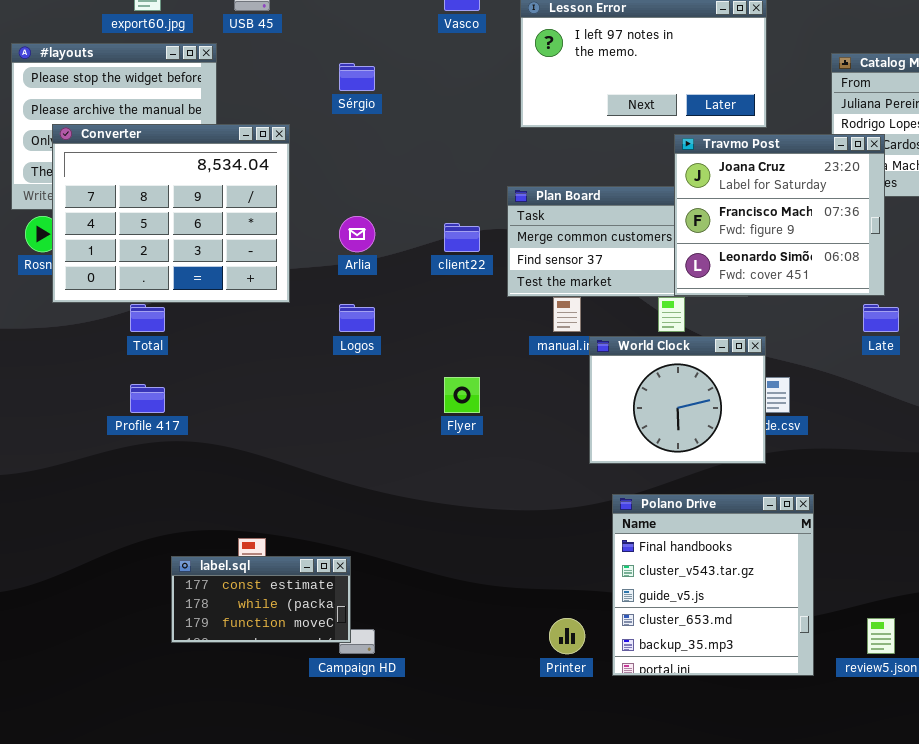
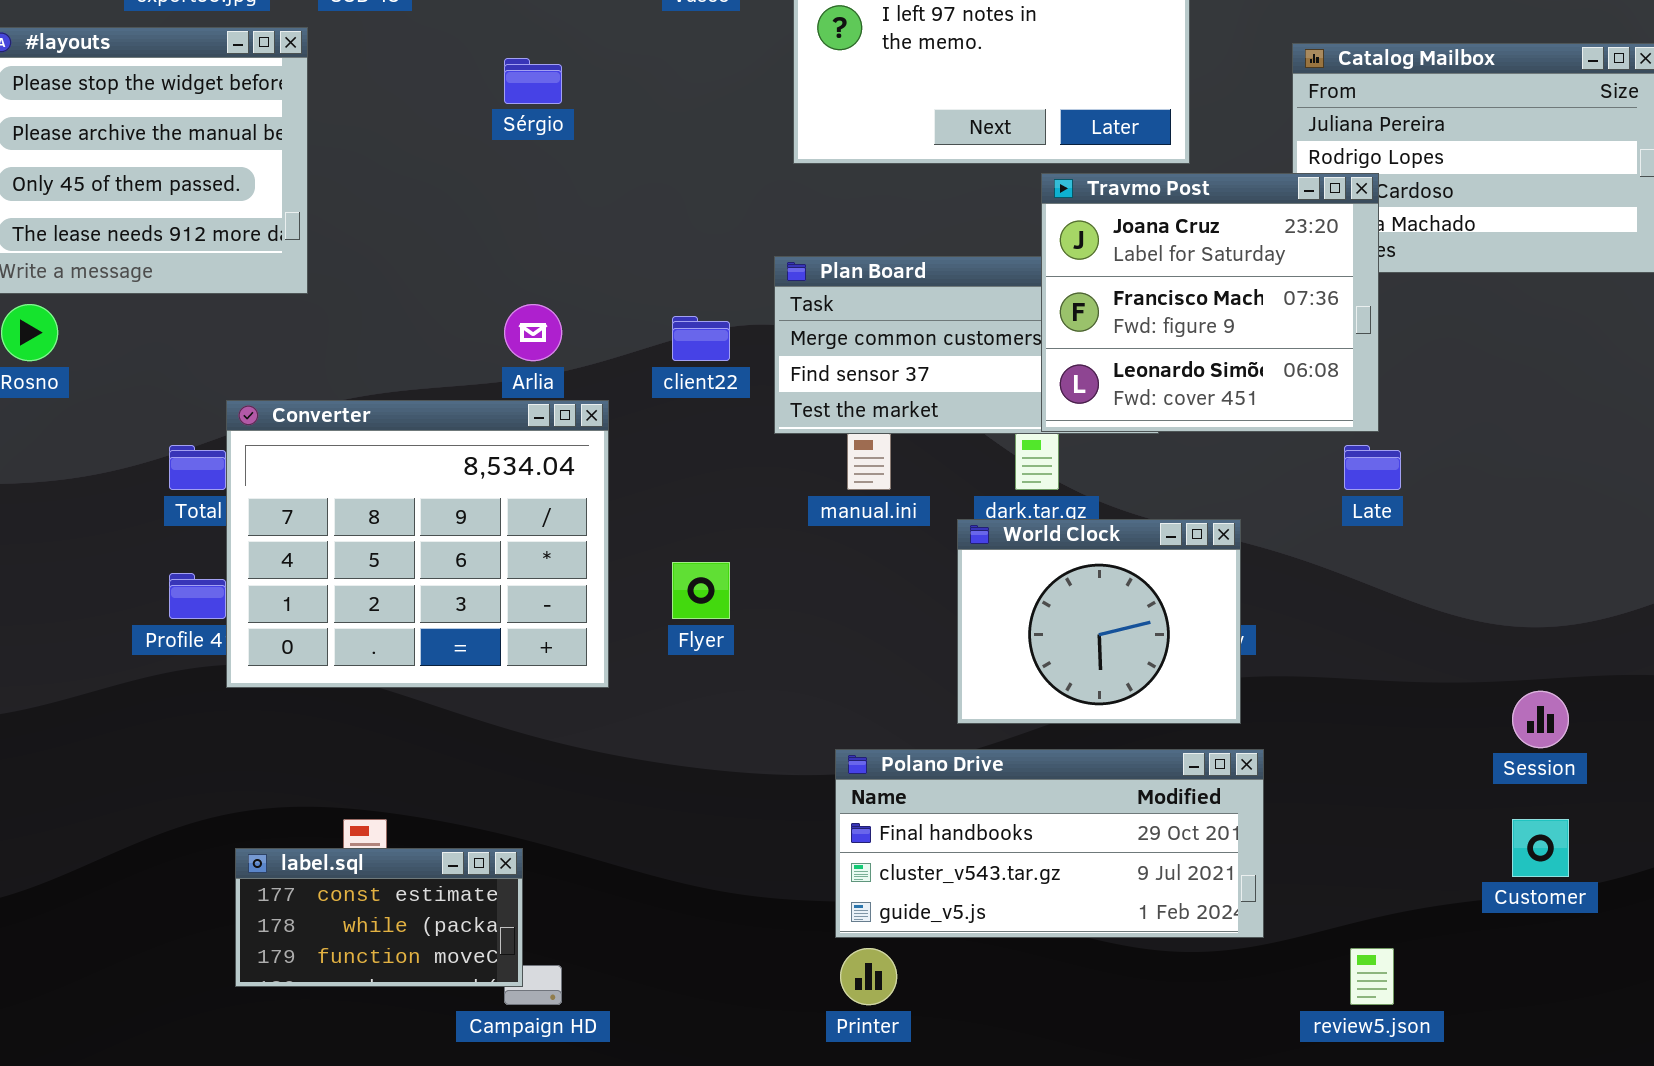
Converter: [52,124,290,303] -> [226,400,609,688], moved
World Clock: [589,336,766,464] -> [957,519,1241,724], moved
Polano Drive: [612,494,814,676] -> [835,749,1264,938], resized

